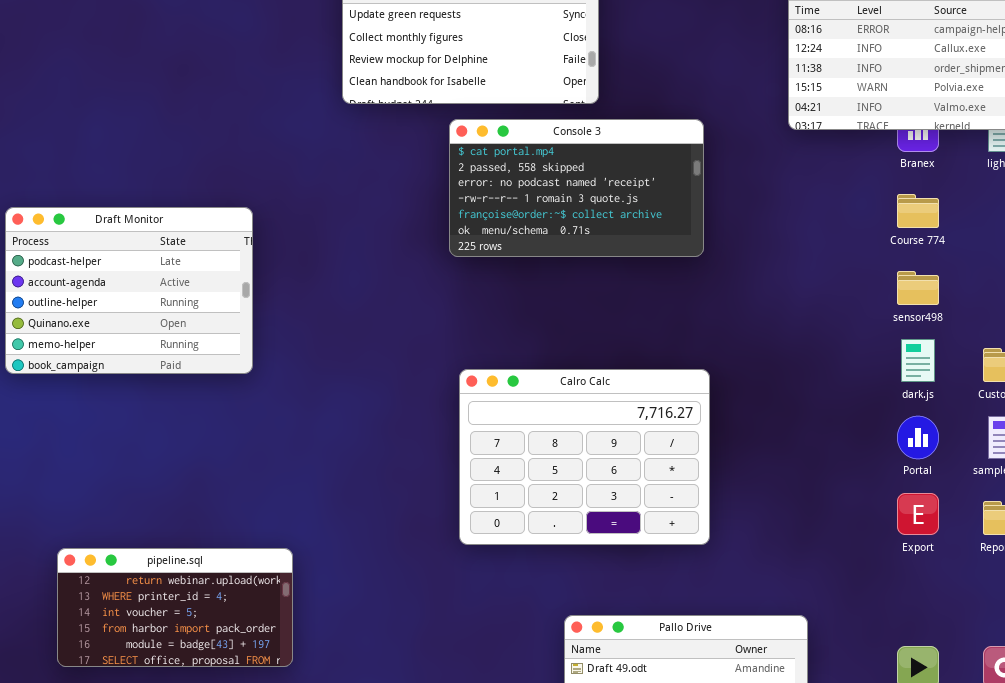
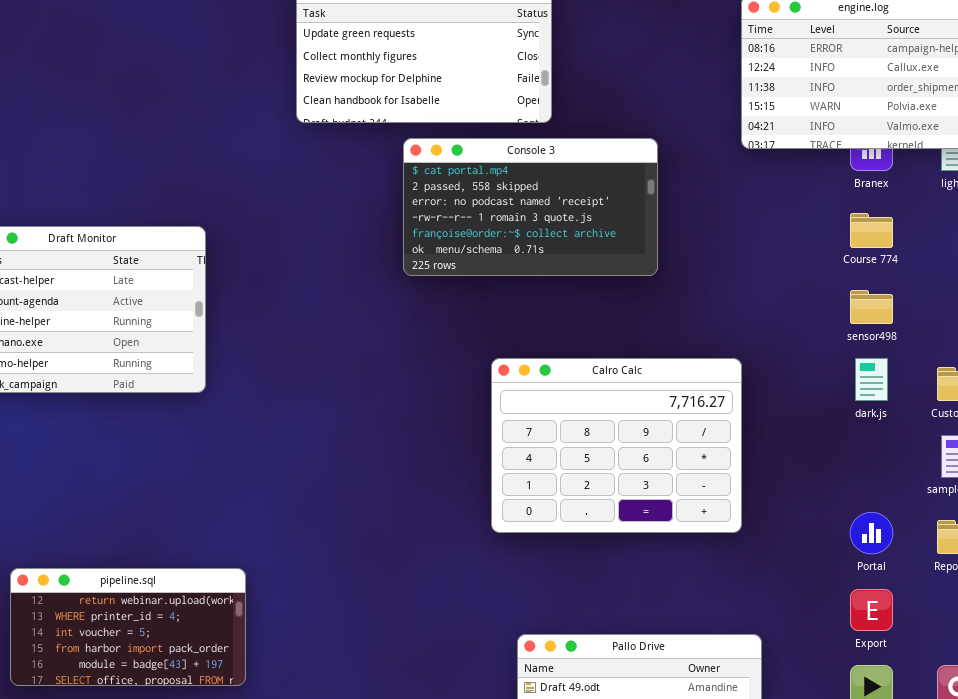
Calro Calc: [459,369,710,545] -> [491,358,742,533], moved
Portal: [897,416,939,459] -> [850,512,893,554], moved
Export: [897,493,939,535] -> [850,589,893,631], moved

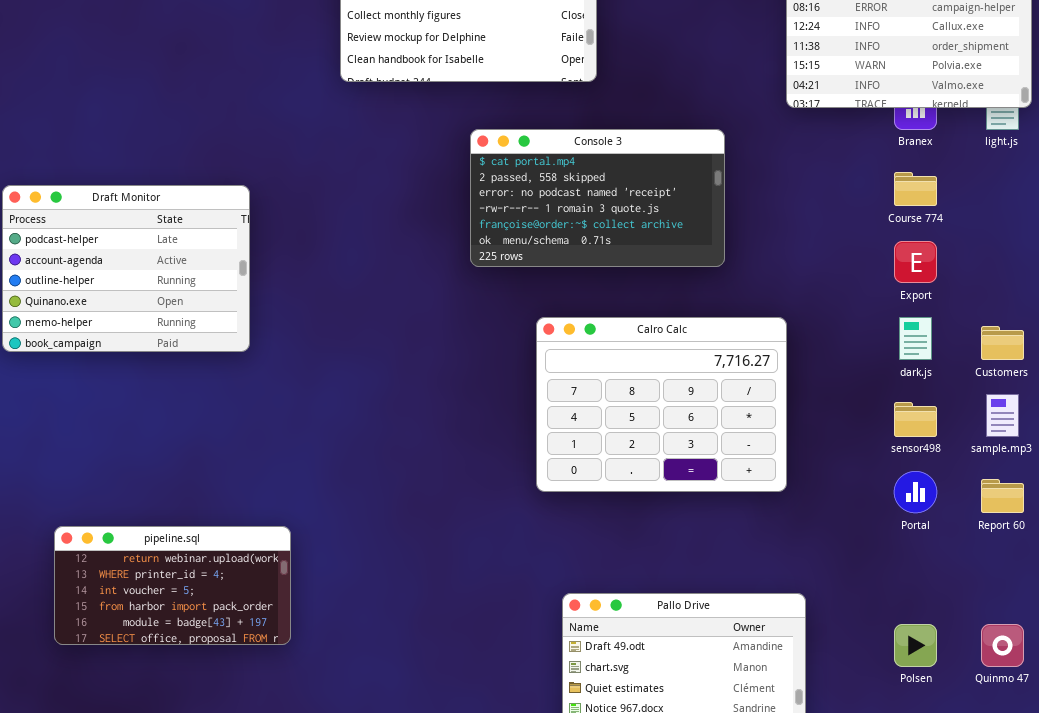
Console 3: [403,138,658,276] -> [470,129,725,267], moved
sensor498: [850,290,893,324] -> [894,402,937,437], moved
Export: [850,589,893,631] -> [894,241,937,283], moved

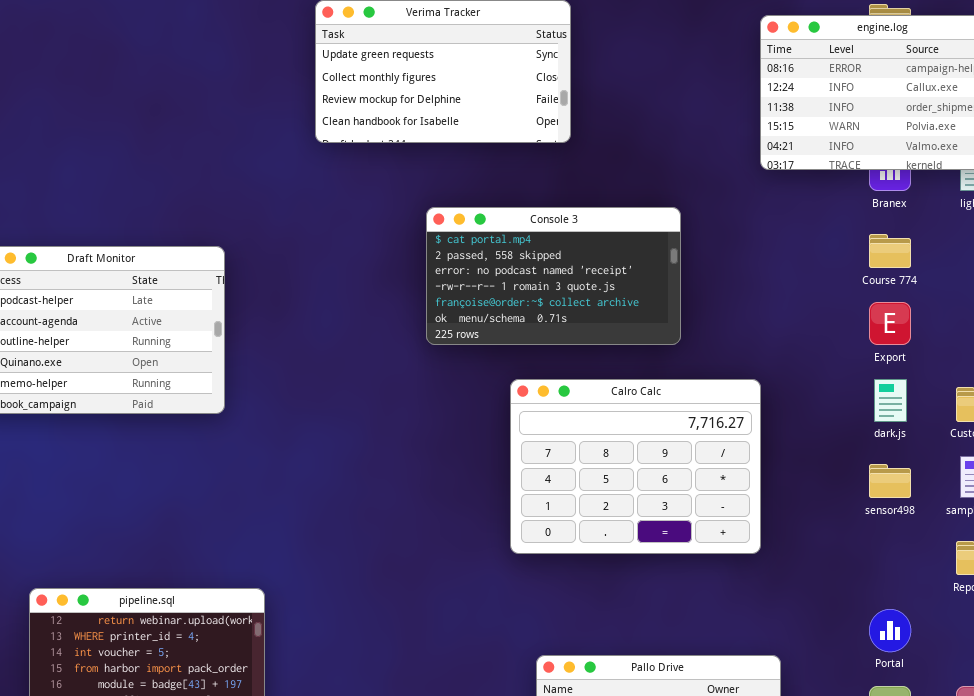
Console 3: [470,129,725,267] -> [426,207,681,345], moved
Portal: [894,471,937,513] -> [869,609,911,652], moved

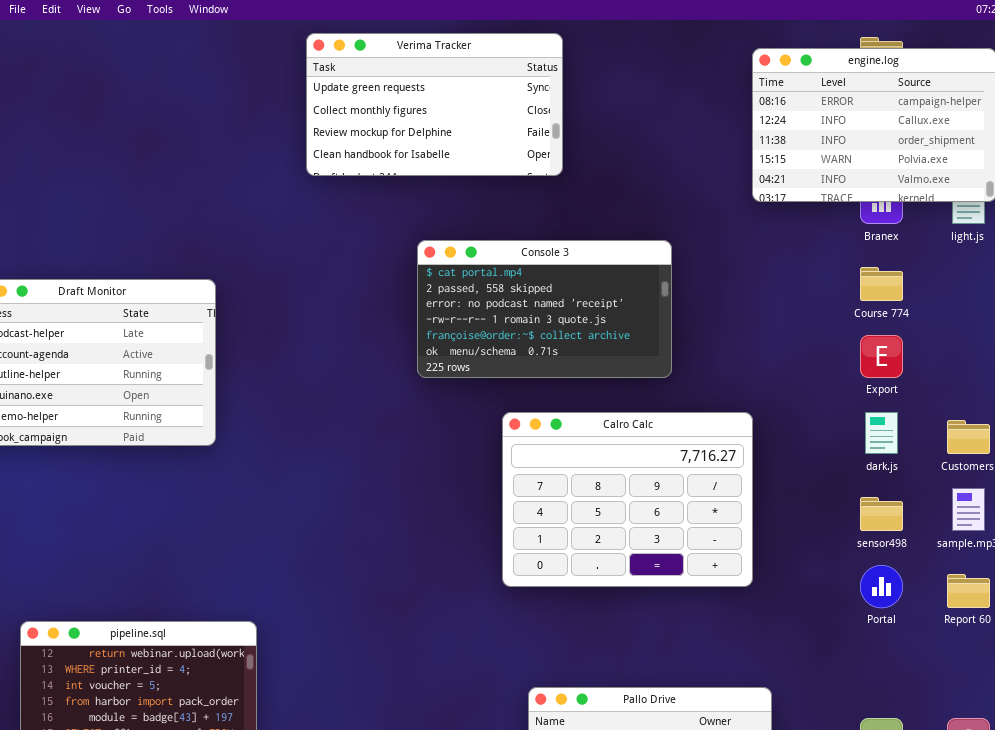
Portal: [869,609,911,652] -> [860,565,903,608], moved

